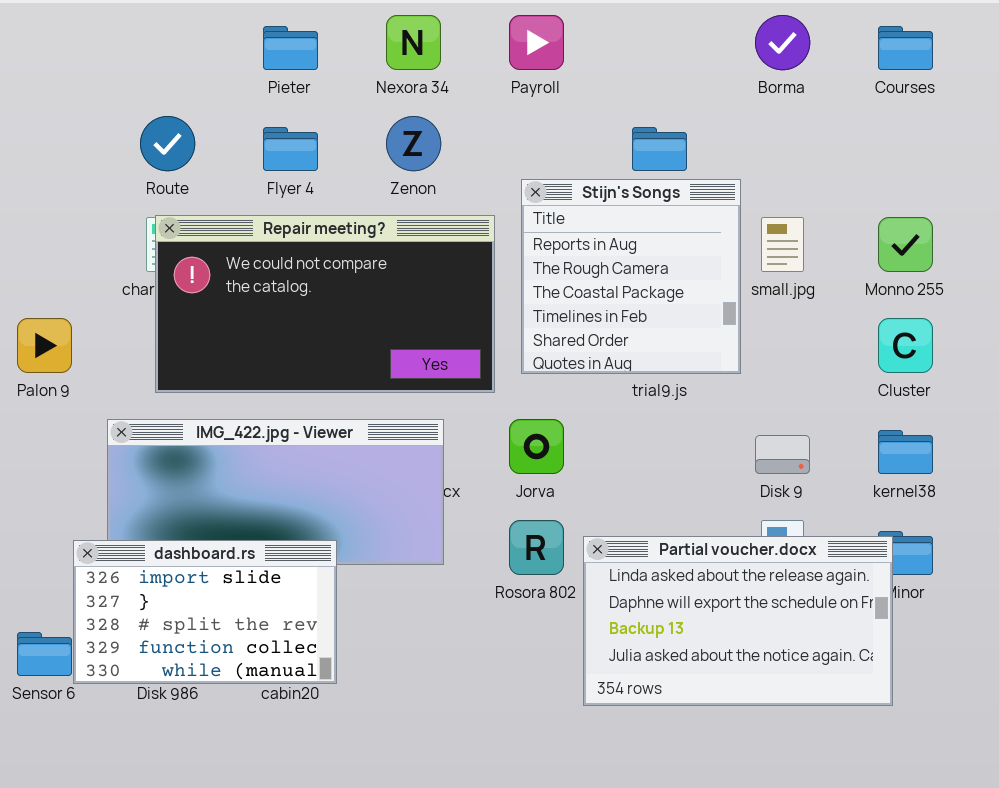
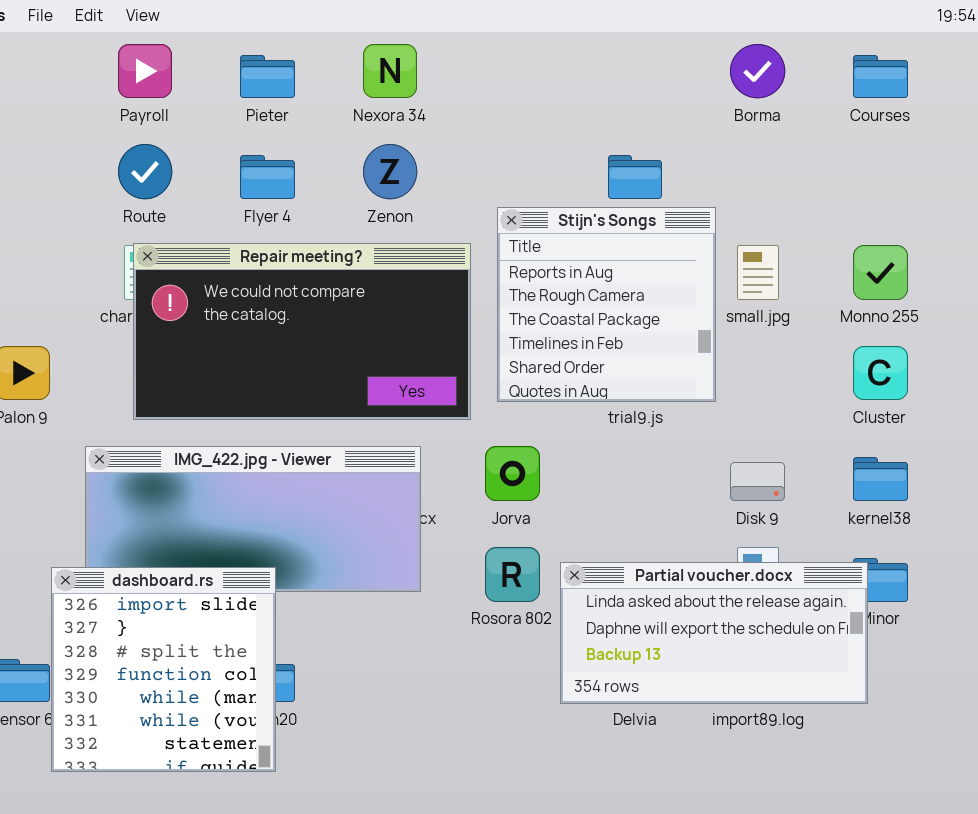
Payroll: [509,15,564,70] -> [118,44,172,98], moved
Partial voucher.docx: [583,536,893,706] -> [560,562,868,704], resized
dashboard.rs: [73,540,337,684] -> [51,567,276,772], resized

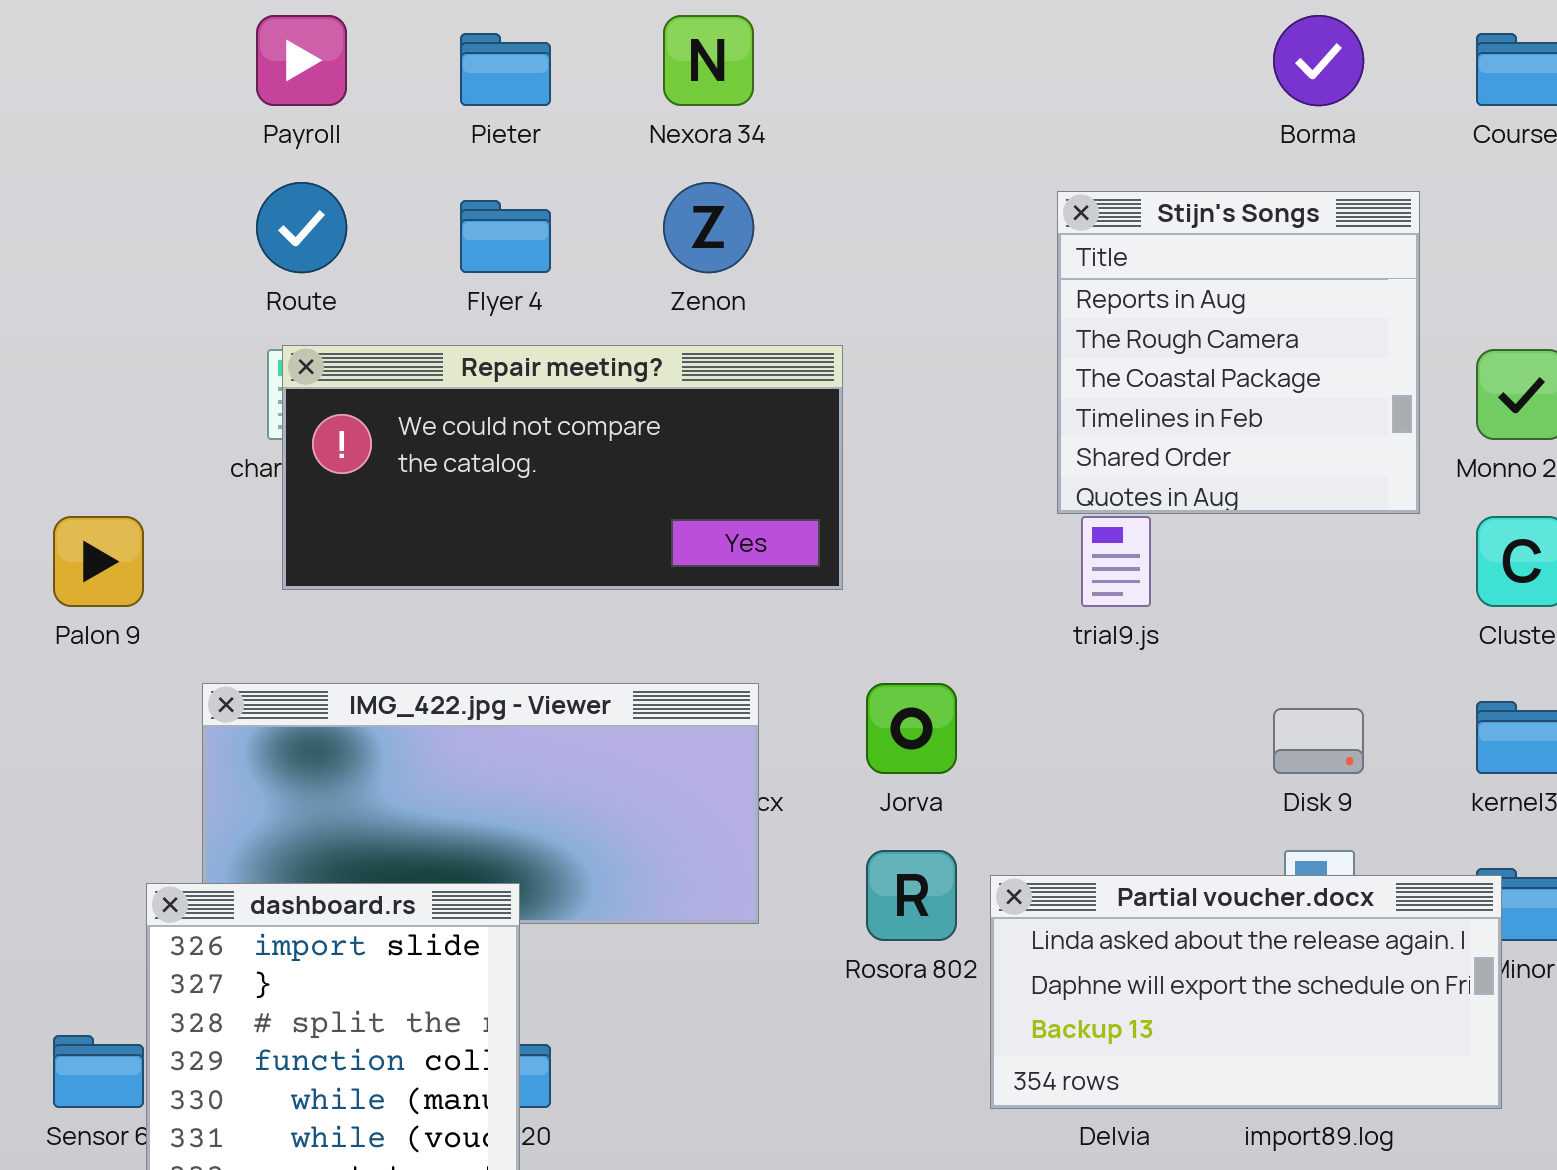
Stijn's Songs: [497,207,716,402] -> [1057,191,1420,514], moved
Repair meeting?: [133,243,471,420] -> [282,345,843,590], resized

